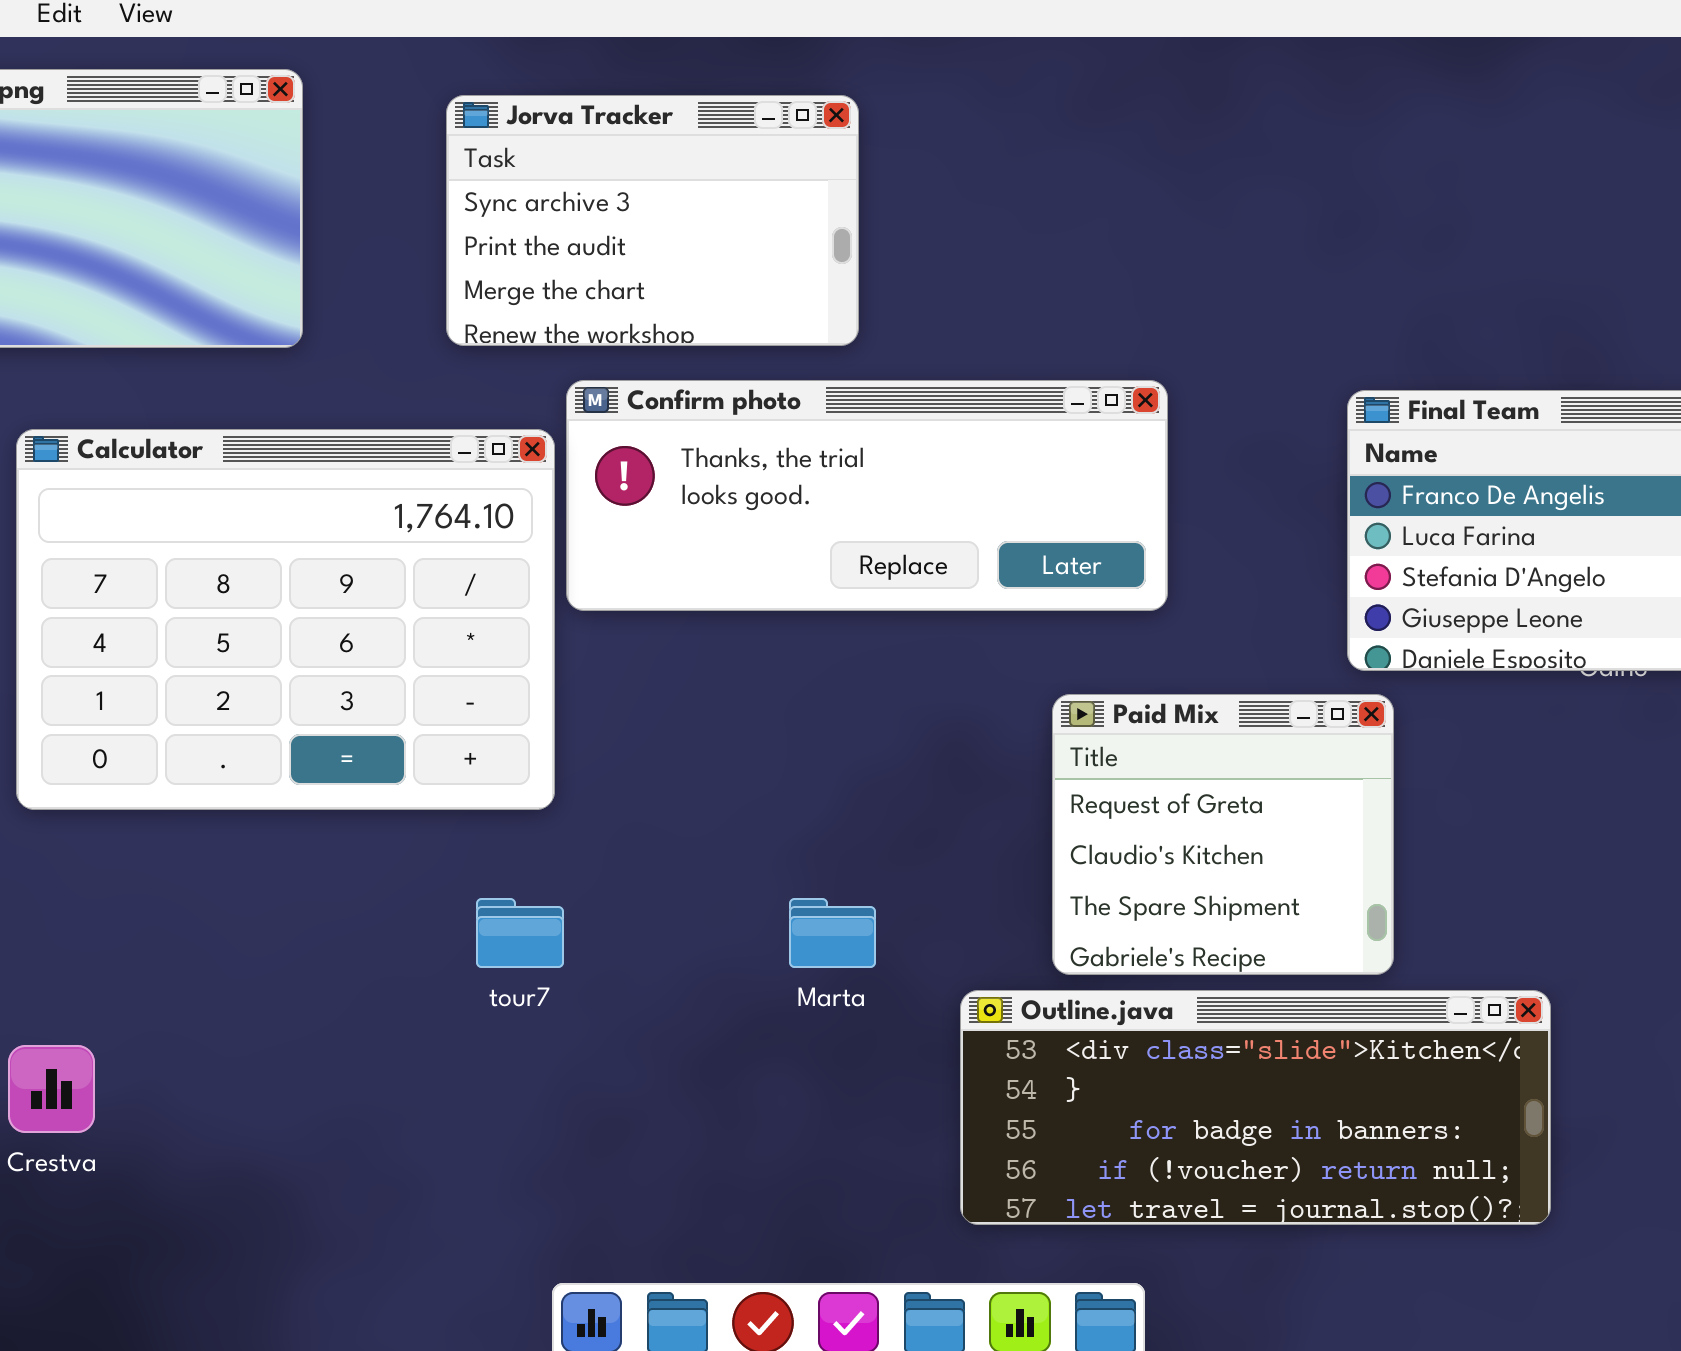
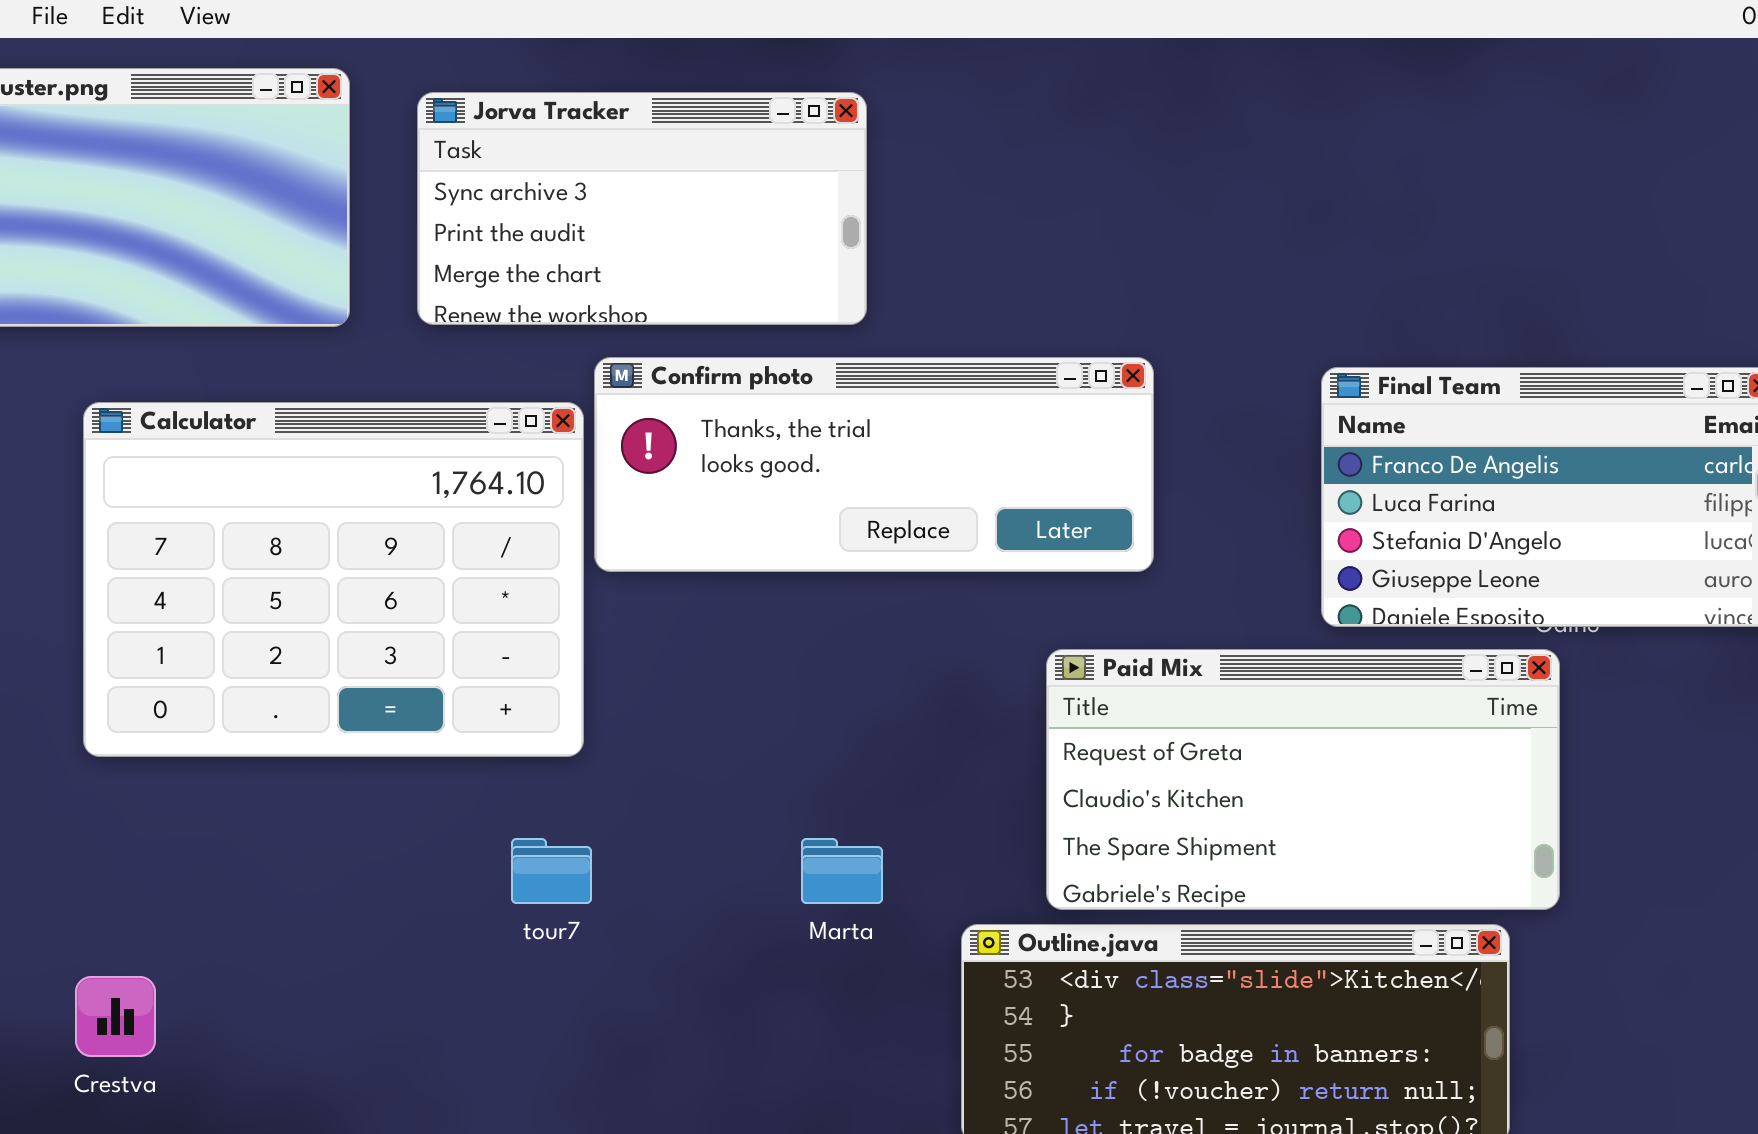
Jorva Tracker: [446,95,859,346] -> [417,92,867,325], resized
Paid Mix: [1052,694,1394,975] -> [1046,649,1560,910], resized

